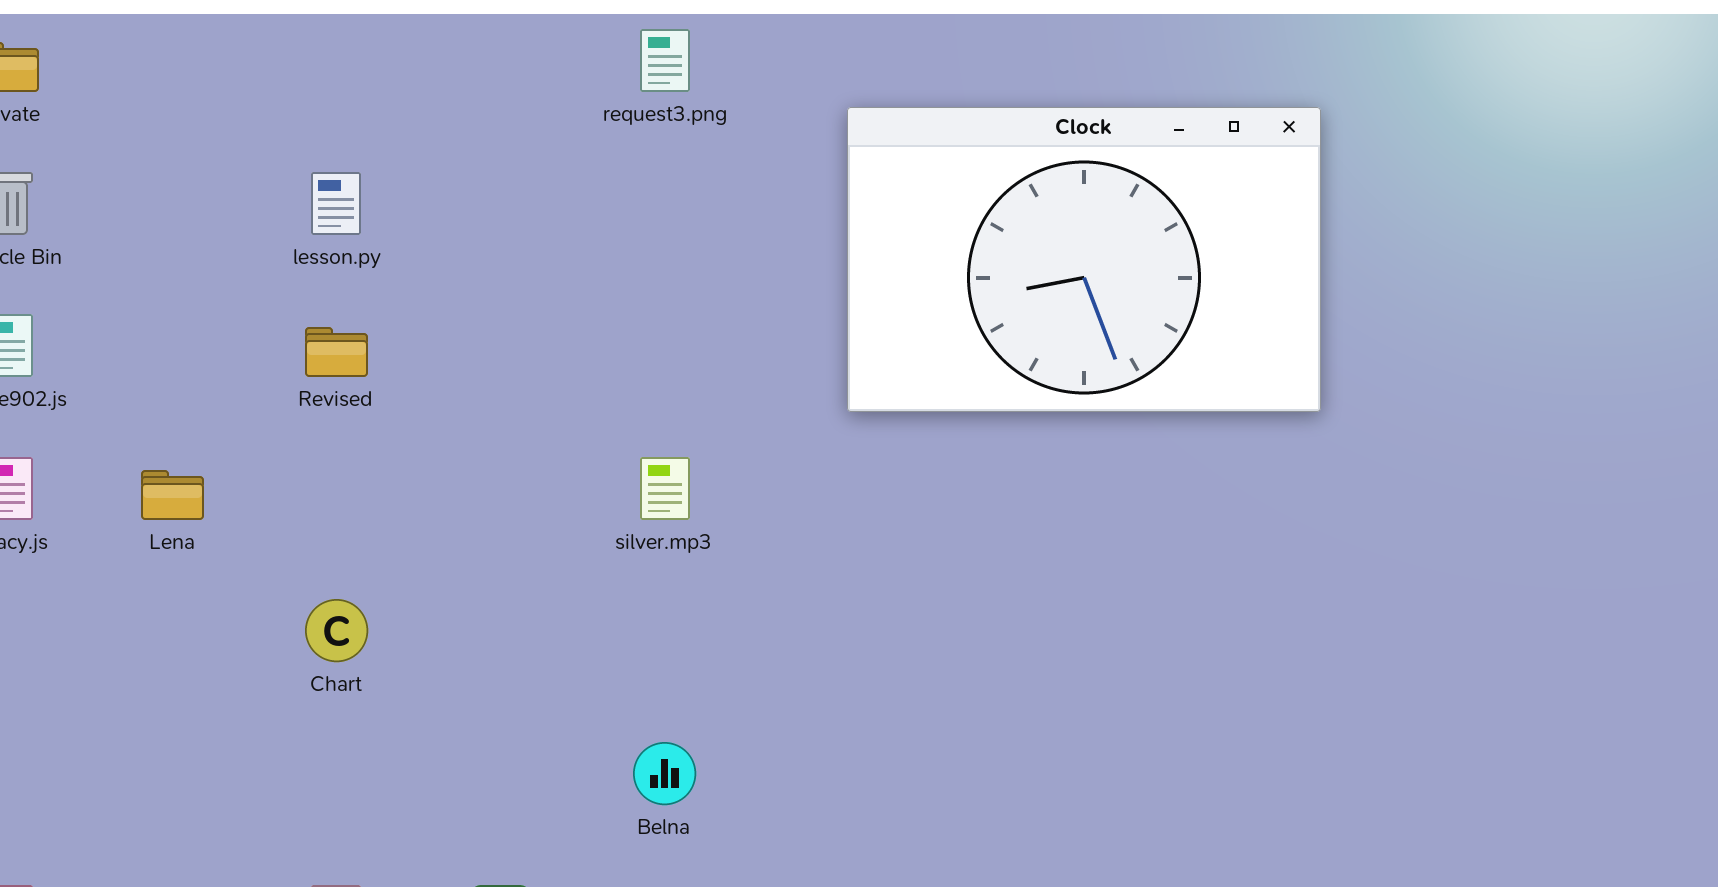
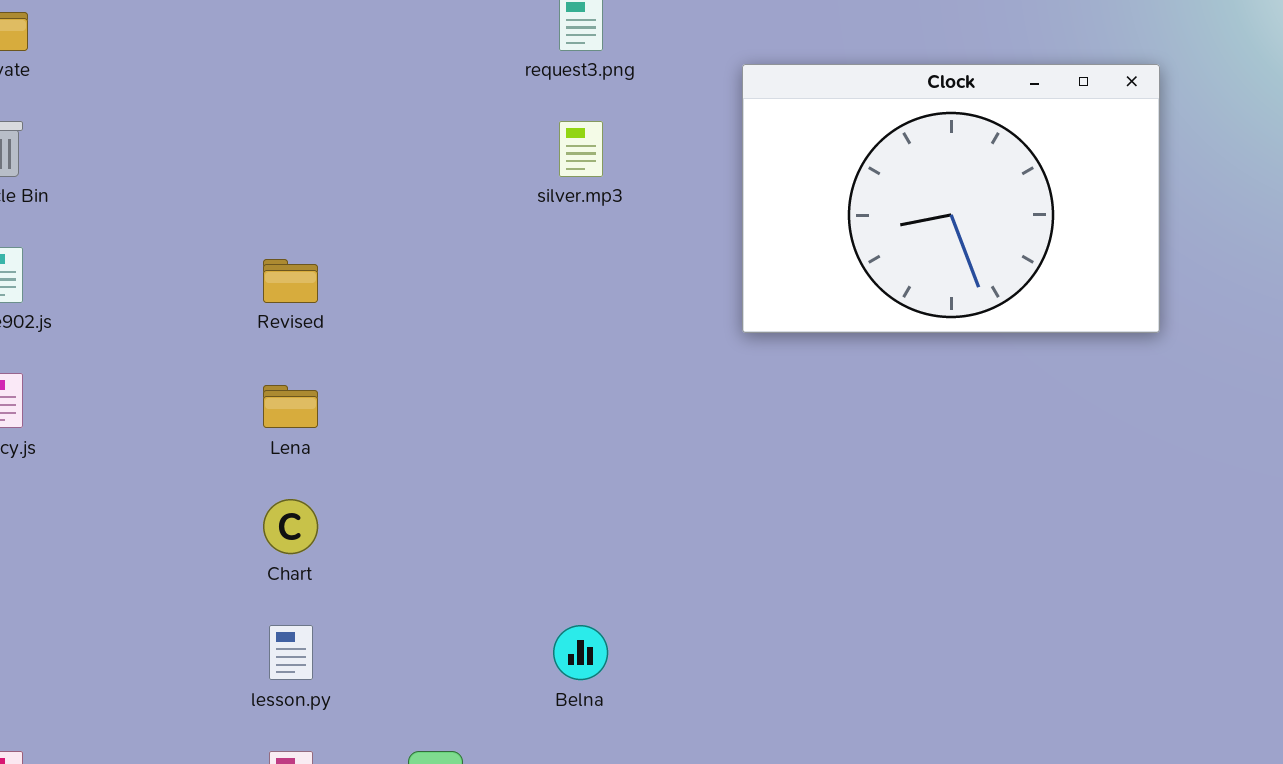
lesson.py: [311,172,361,235] -> [269,625,313,680], moved
silver.mp3: [640,457,690,520] -> [559,121,603,177], moved
Lena: [141,470,204,520] -> [263,385,318,428], moved

